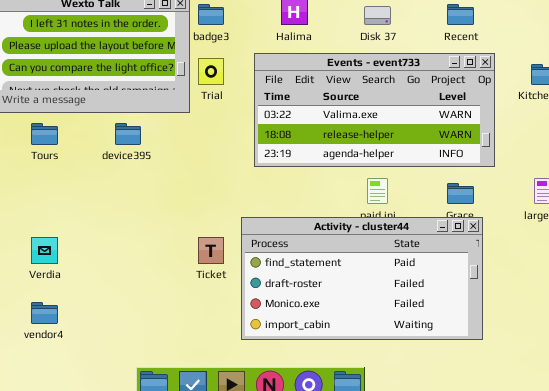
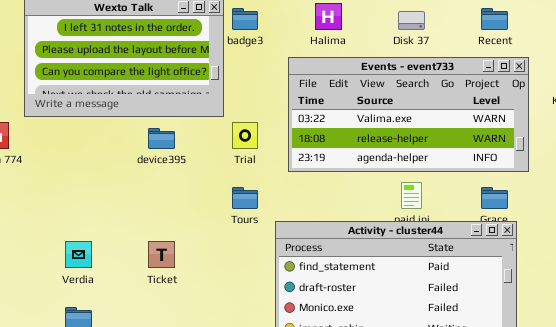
Trial: [198,58,224,85] -> [232,122,258,149], moved
Tours: [31,123,58,145] -> [232,187,258,209], moved
Ticket: [198,237,224,264] -> [148,241,175,268], moved

